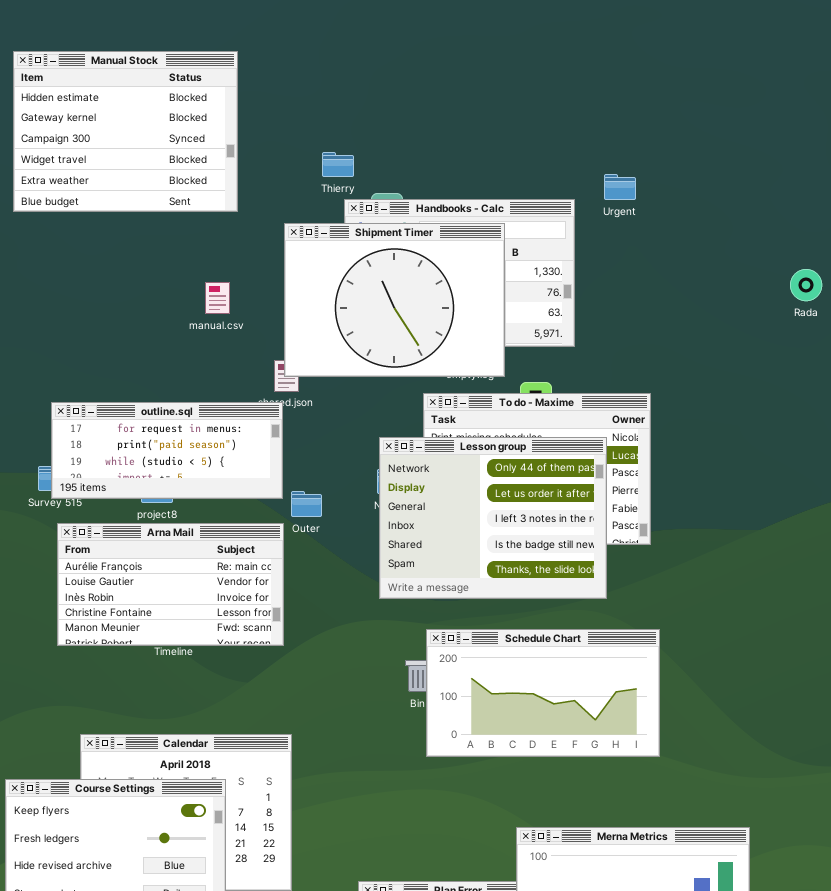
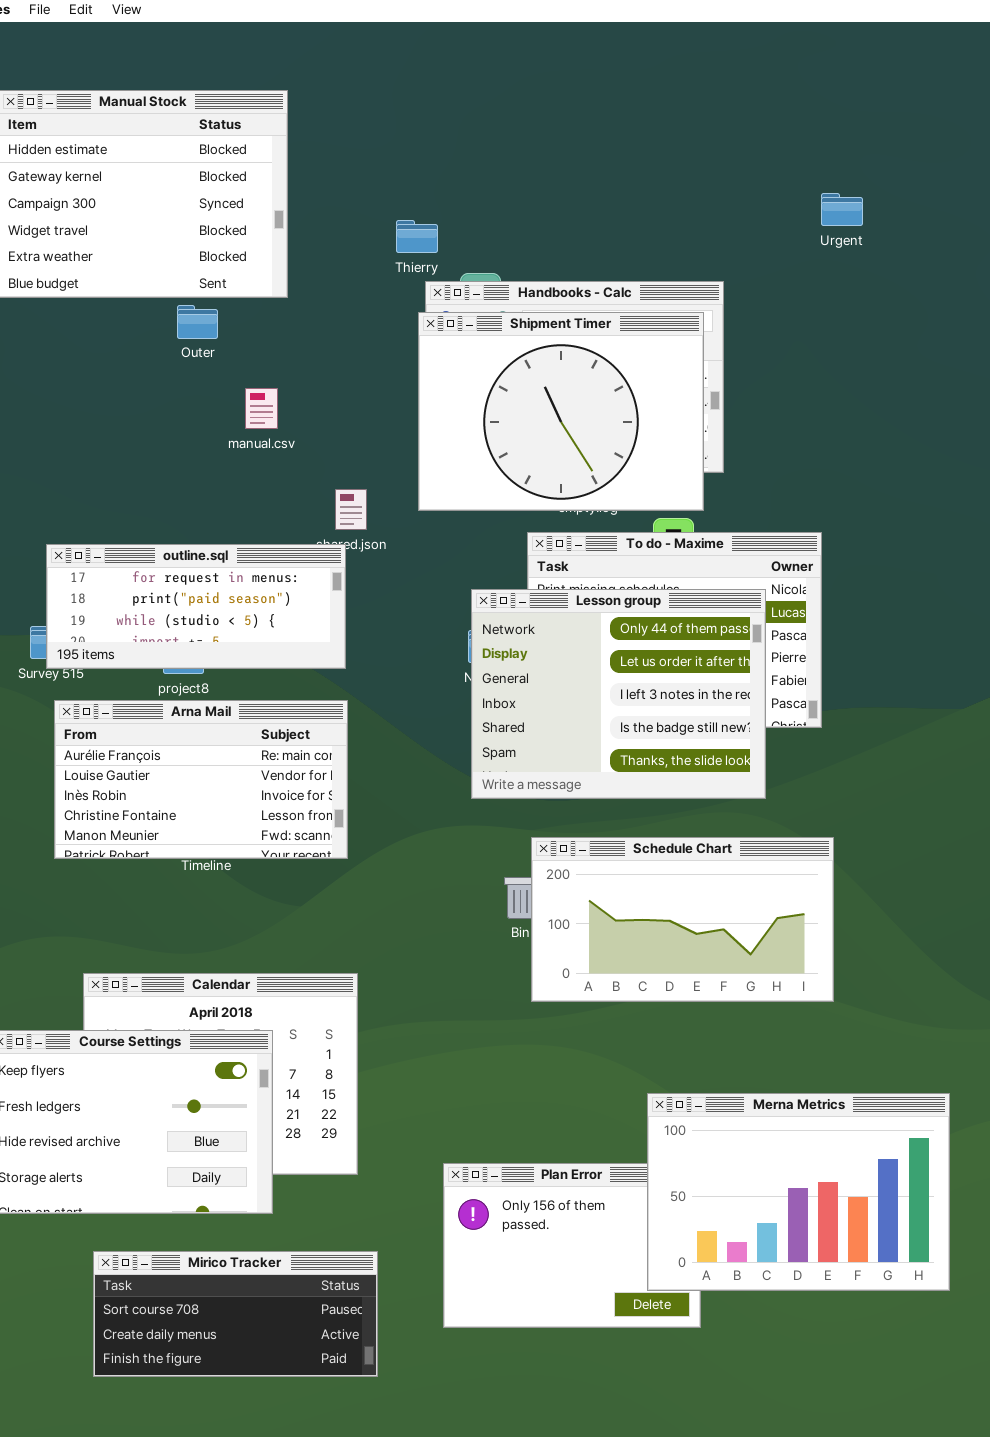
Urgent: [604,174,636,200] -> [821,193,863,226], moved
Shipment Timer: [284,223,505,377] -> [418,312,704,511], moved
Outer: [291,491,322,517] -> [177,305,218,339], moved

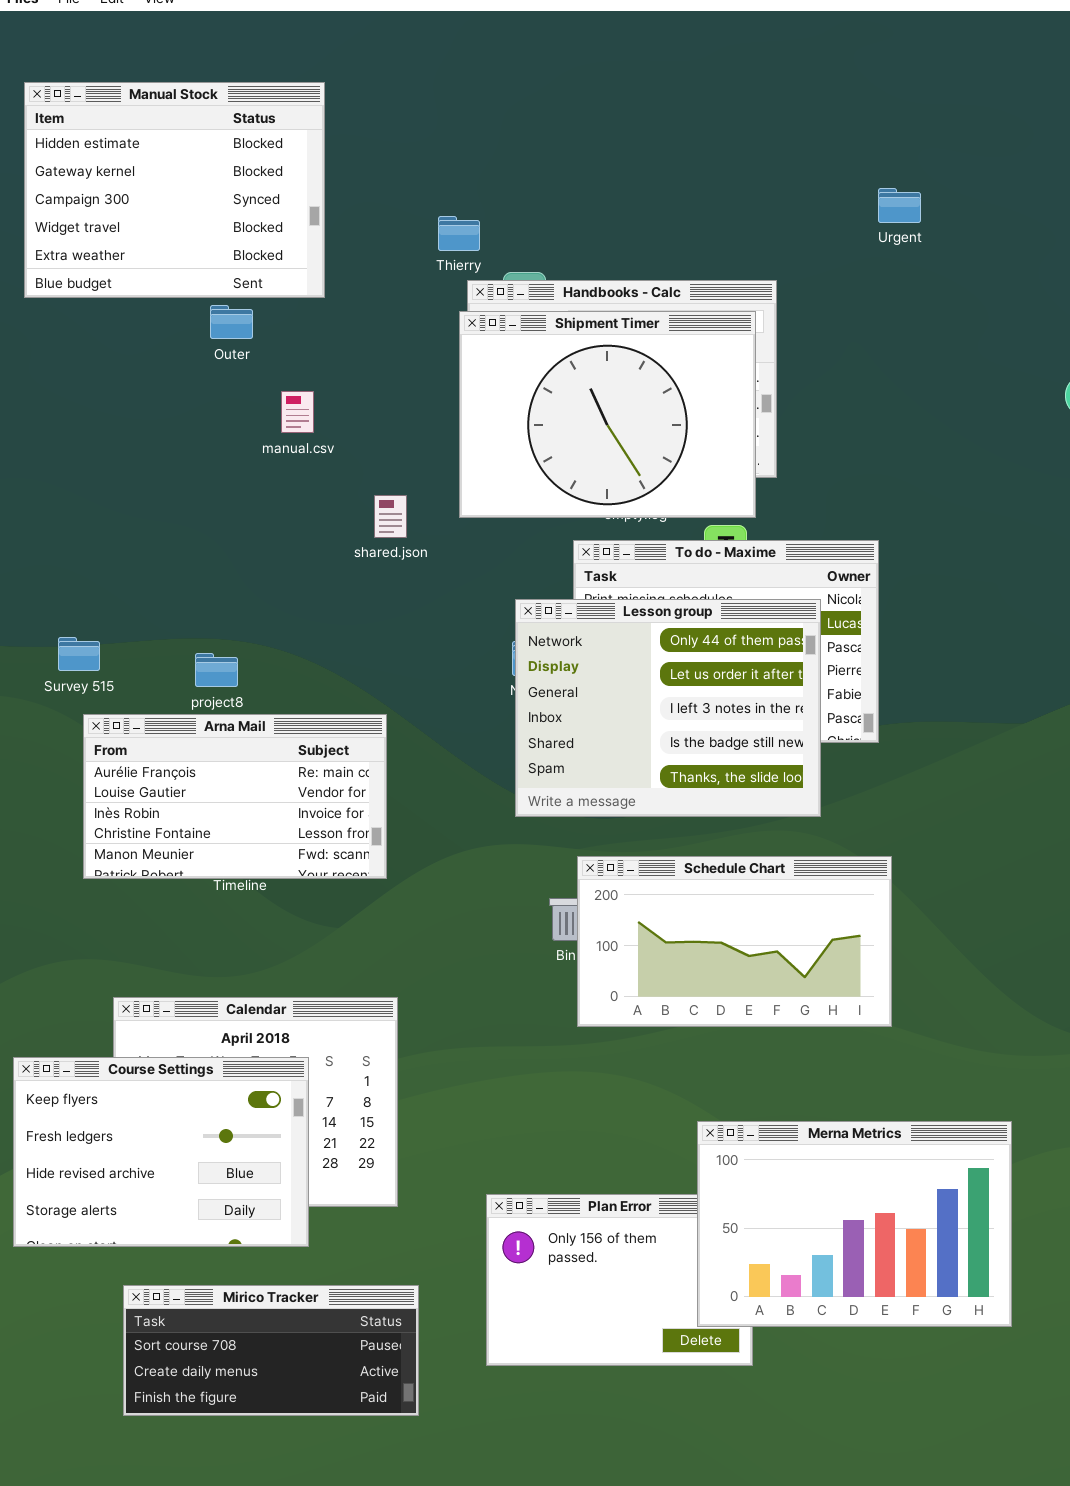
outline.sql: [46,544,346,669] -> none, closed

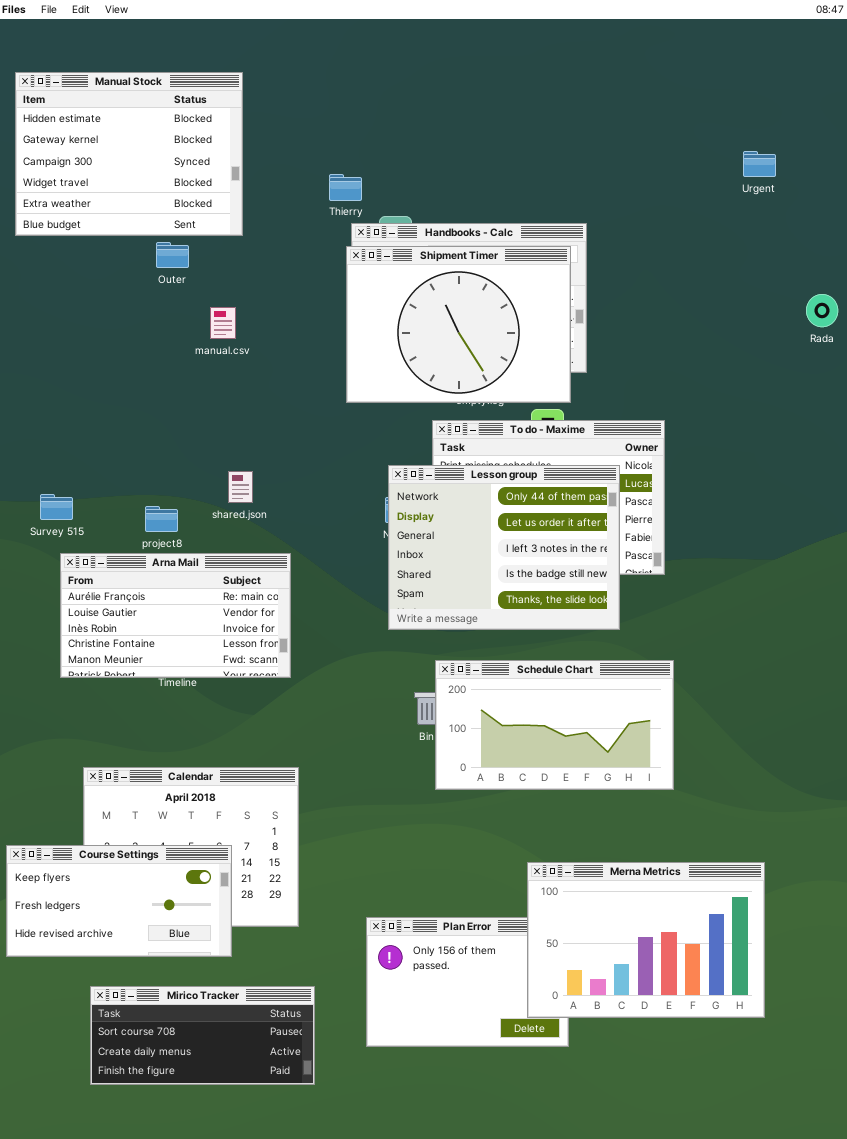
Urgent: [878,188,921,223] -> [743,151,776,177], moved
shared.json: [374,495,407,538] -> [228,471,253,503], moved
Course Settings: [13,1057,309,1247] -> [6,845,232,957], resized

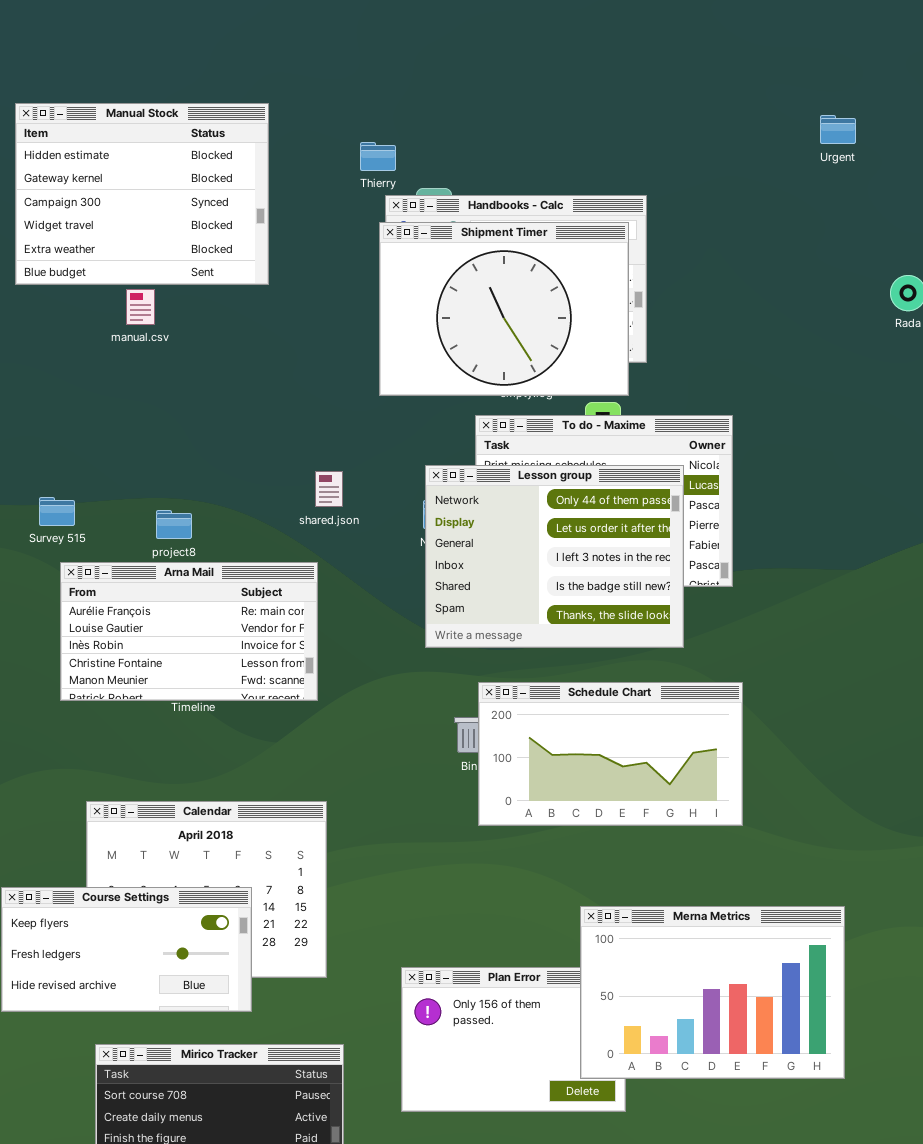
Manual Stock: [15,72,243,236] -> [15,103,269,285], moved
manual.csv: [210,307,236,339] -> [126,289,155,325], moved
shared.json: [228,471,253,503] -> [315,471,343,507], moved

